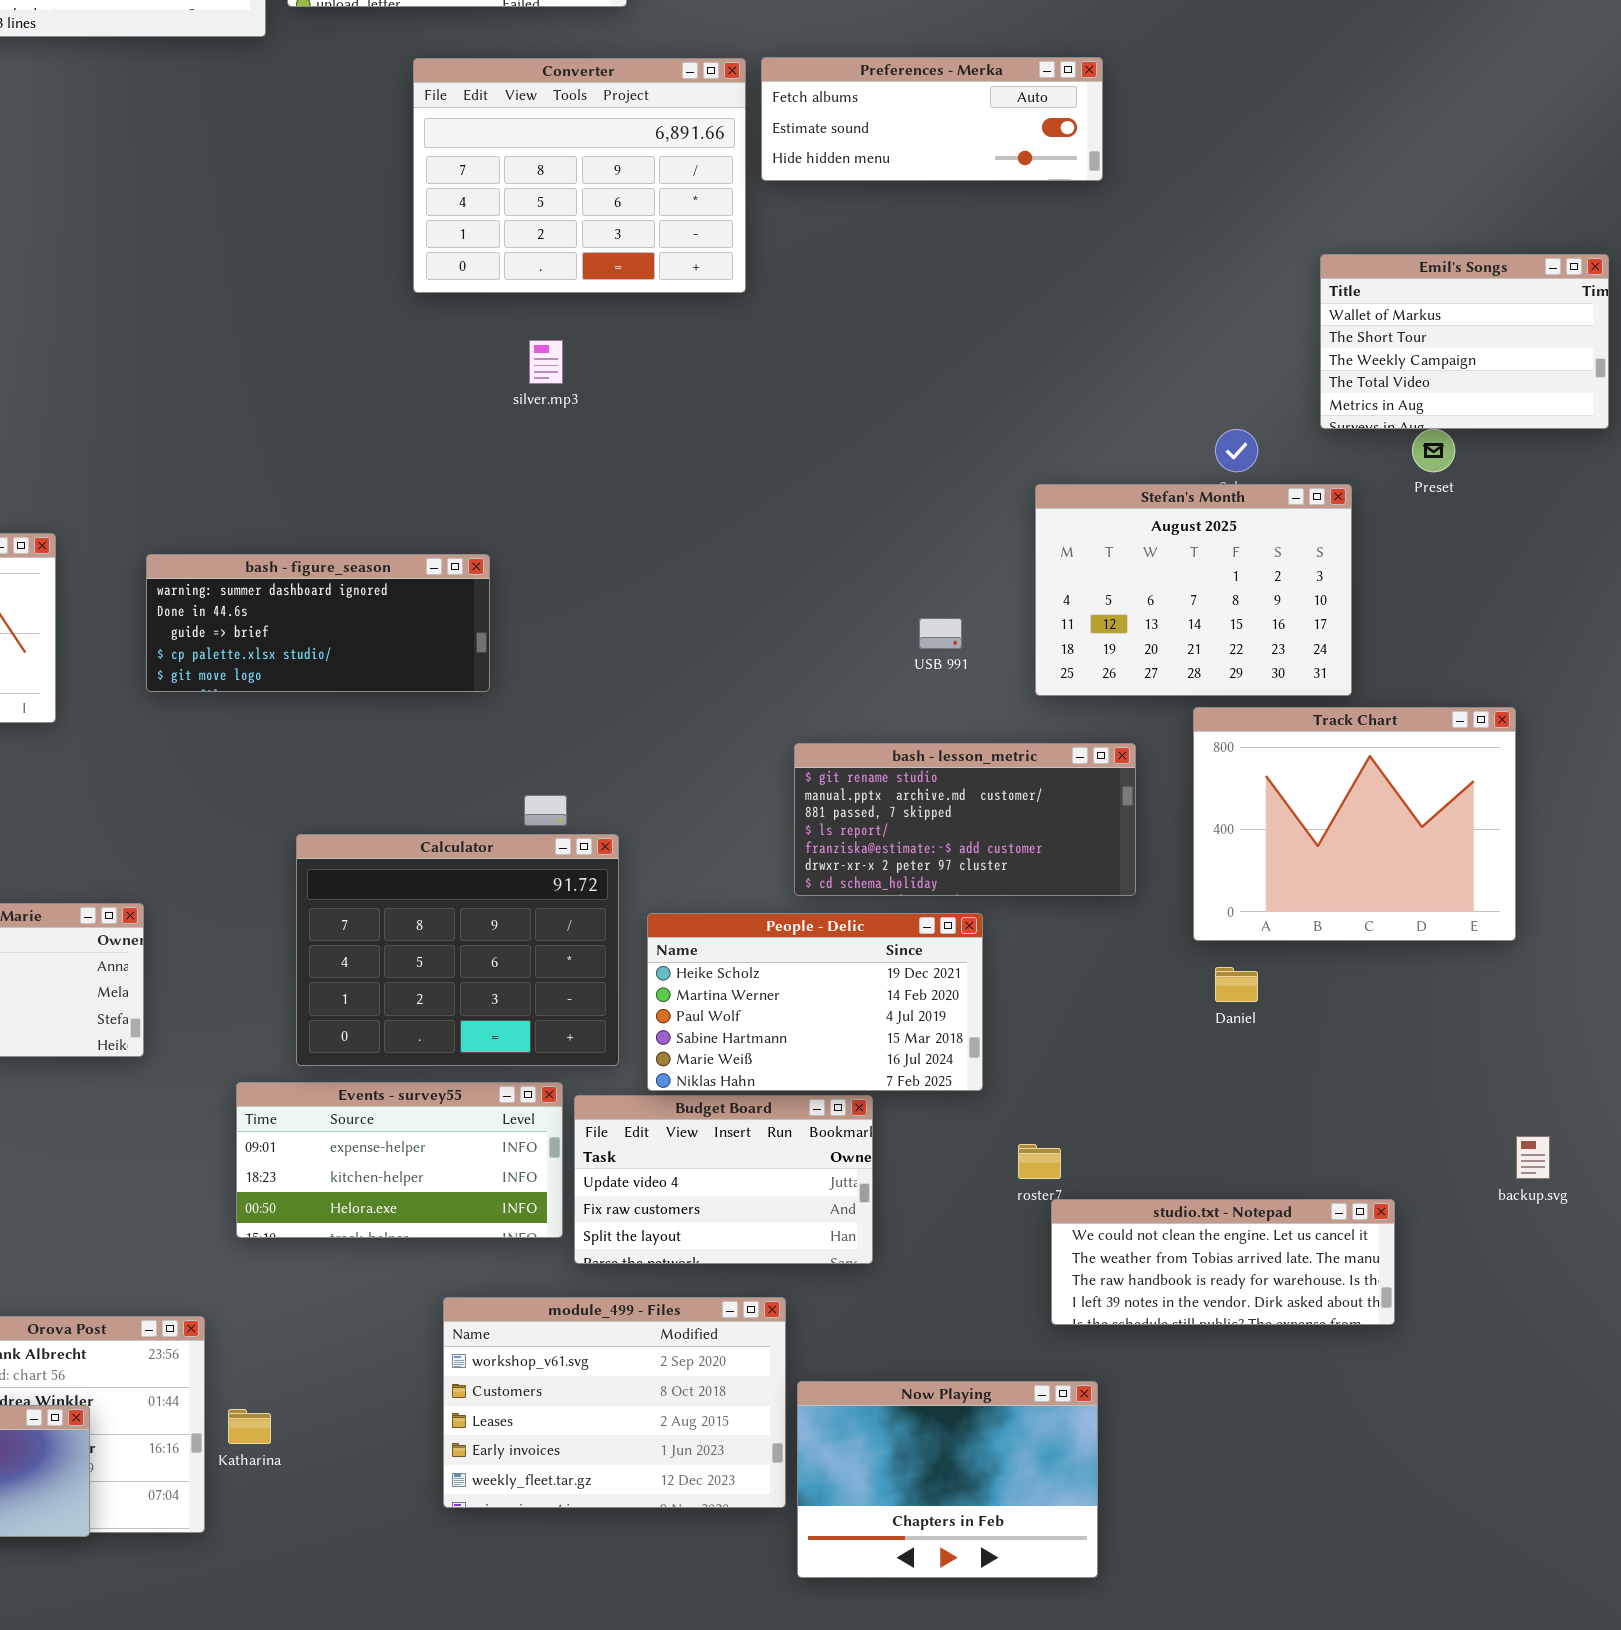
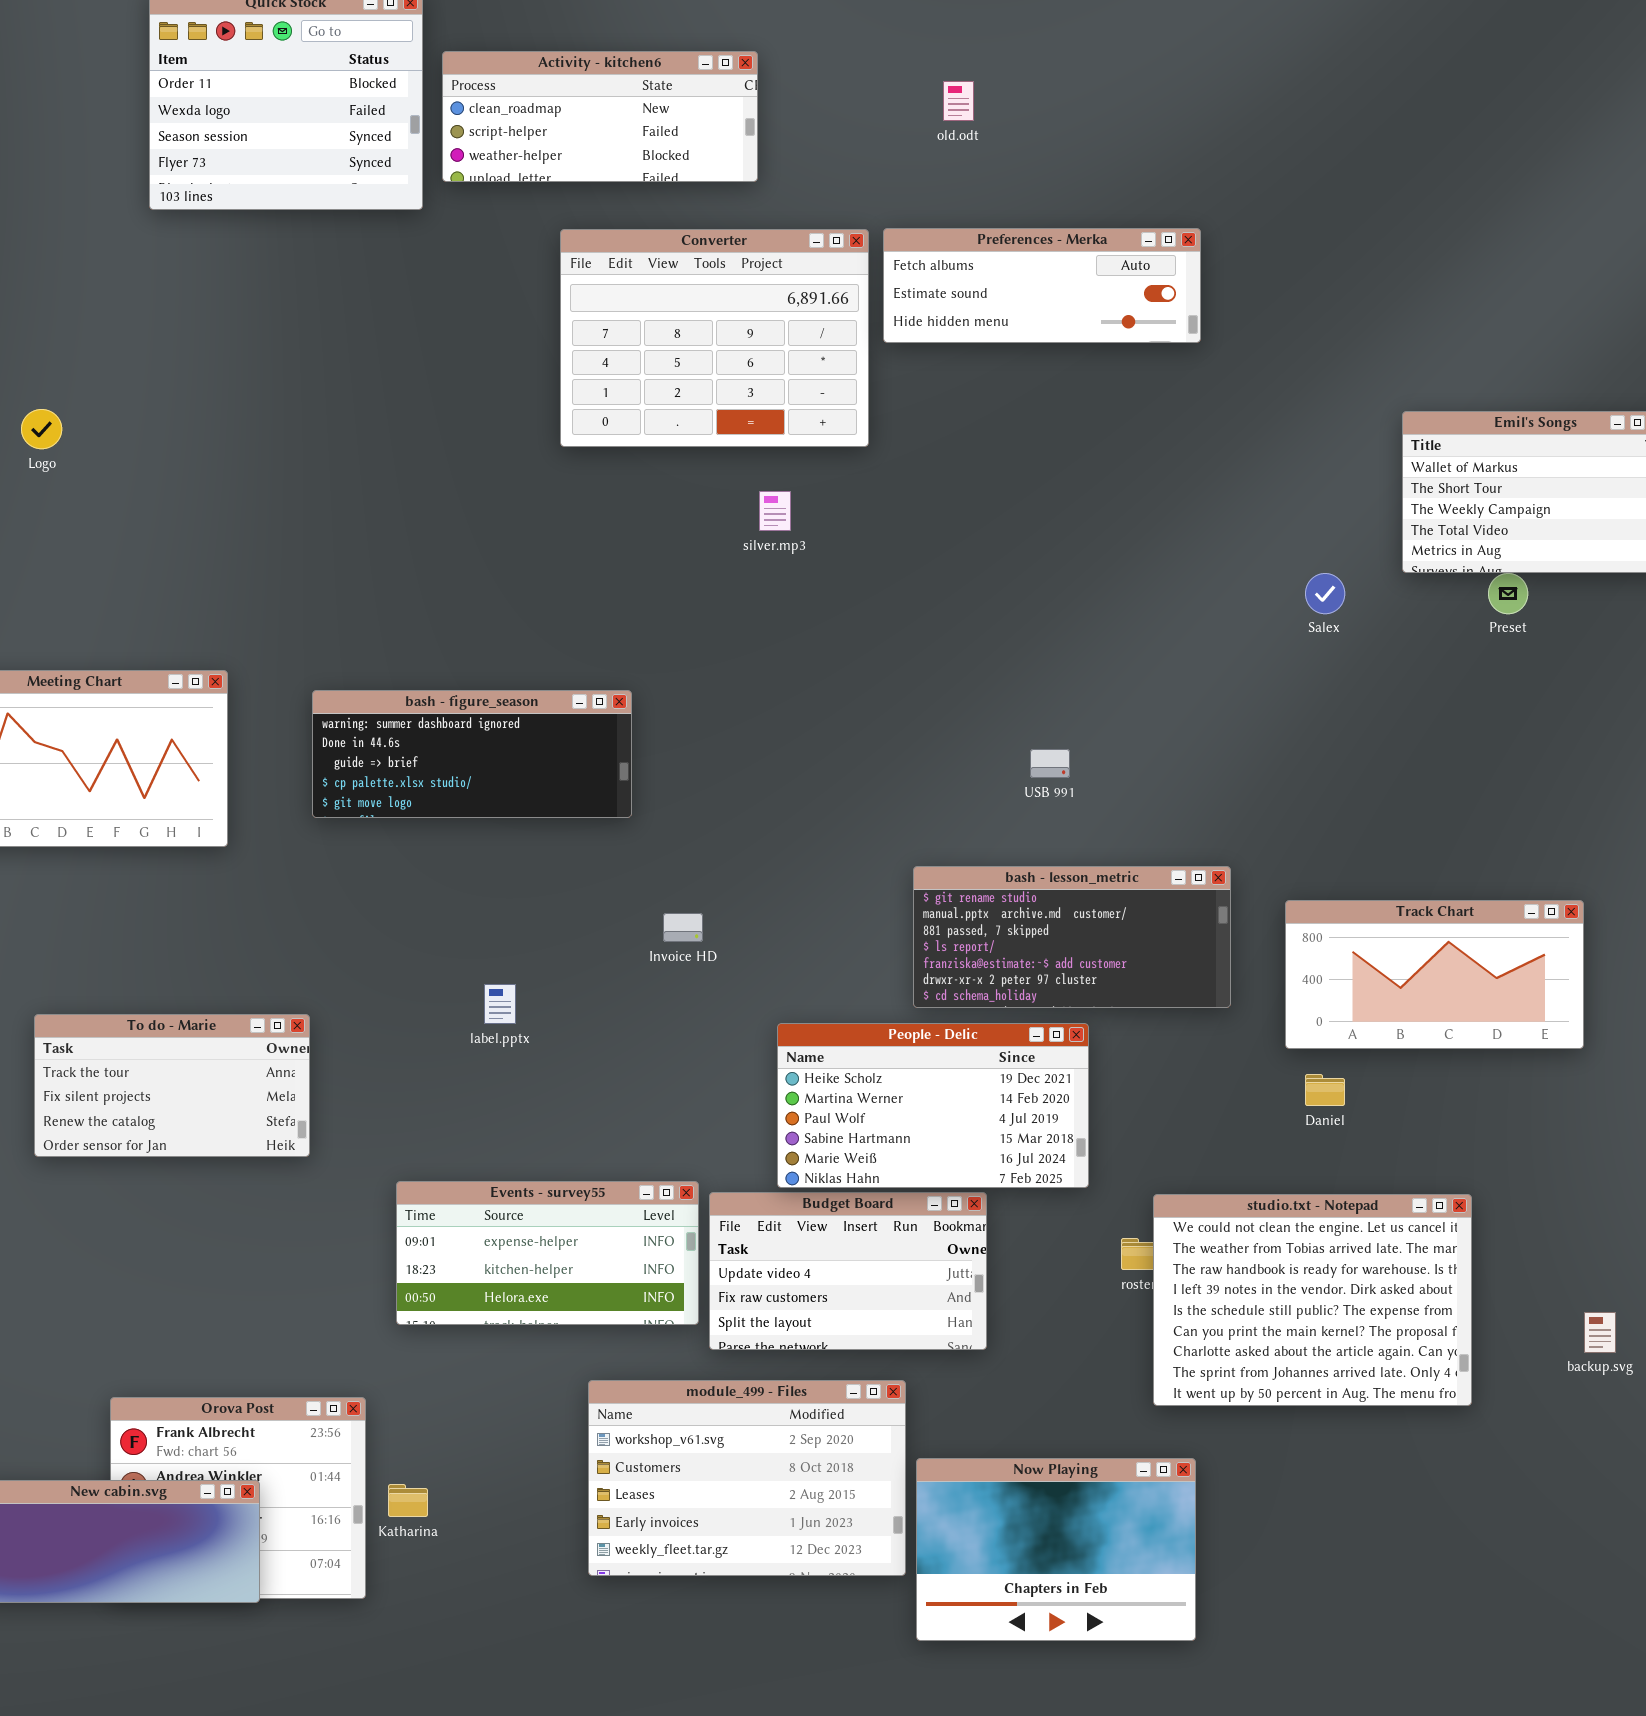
silver.mp3: [529,340,563,384] -> [759,491,791,531], moved
Stefan's Month: [1035,484,1352,696] -> none, closed
Track Chart: [1193,707,1516,941] -> [1285,900,1584,1049], resized
Calculator: [296,834,619,1066] -> none, closed
backup.svg: [1516,1136,1550,1179] -> [1584,1312,1616,1353], moved
studio.txt - Notepad: [1051,1199,1395,1325] -> [1153,1194,1472,1406], resized

